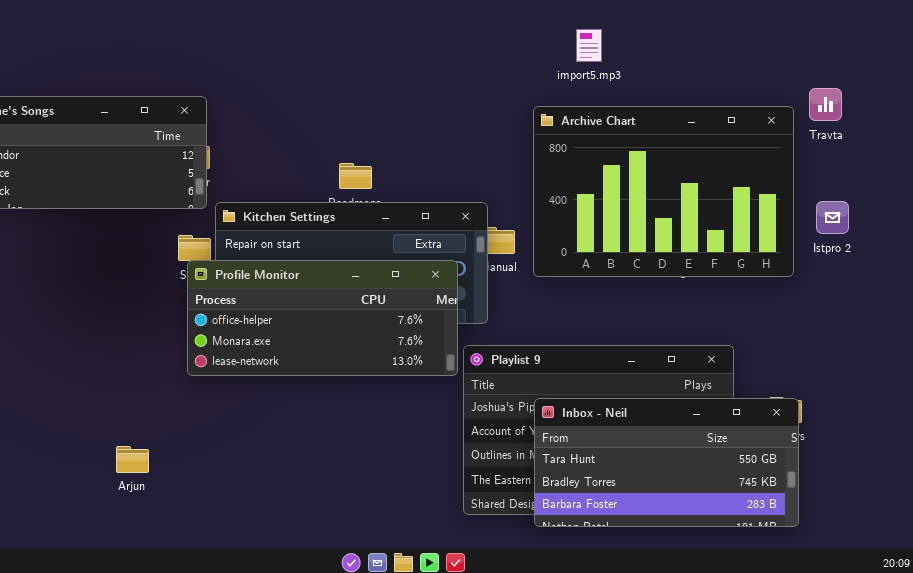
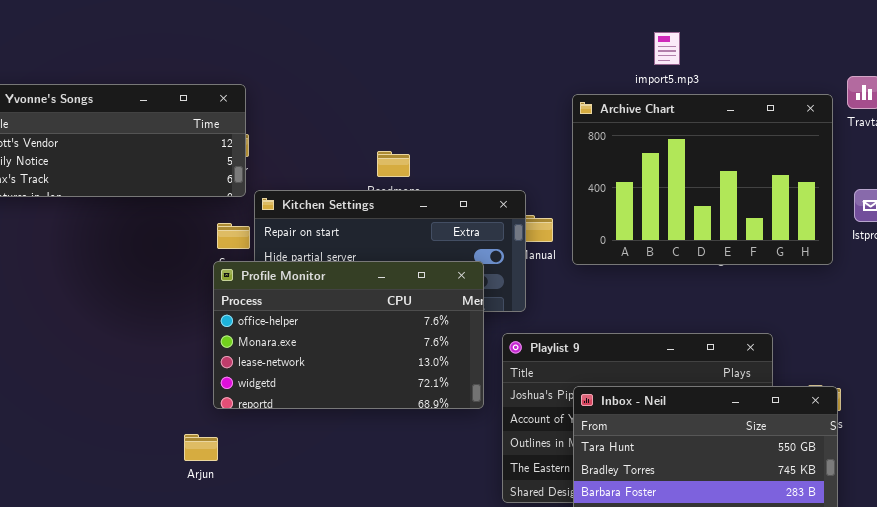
import5.mp3: [576,29,602,62] -> [654,32,680,65], moved
Profile Monitor: [187,260,458,376] -> [213,261,484,409], moved, resized
Arjun: [116,446,149,473] -> [184,434,218,461], moved

